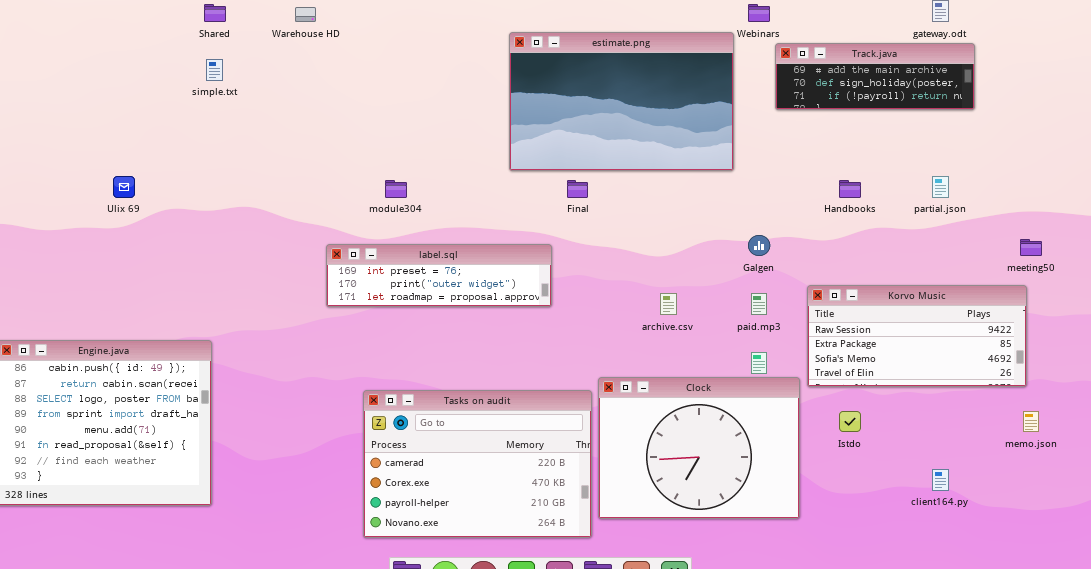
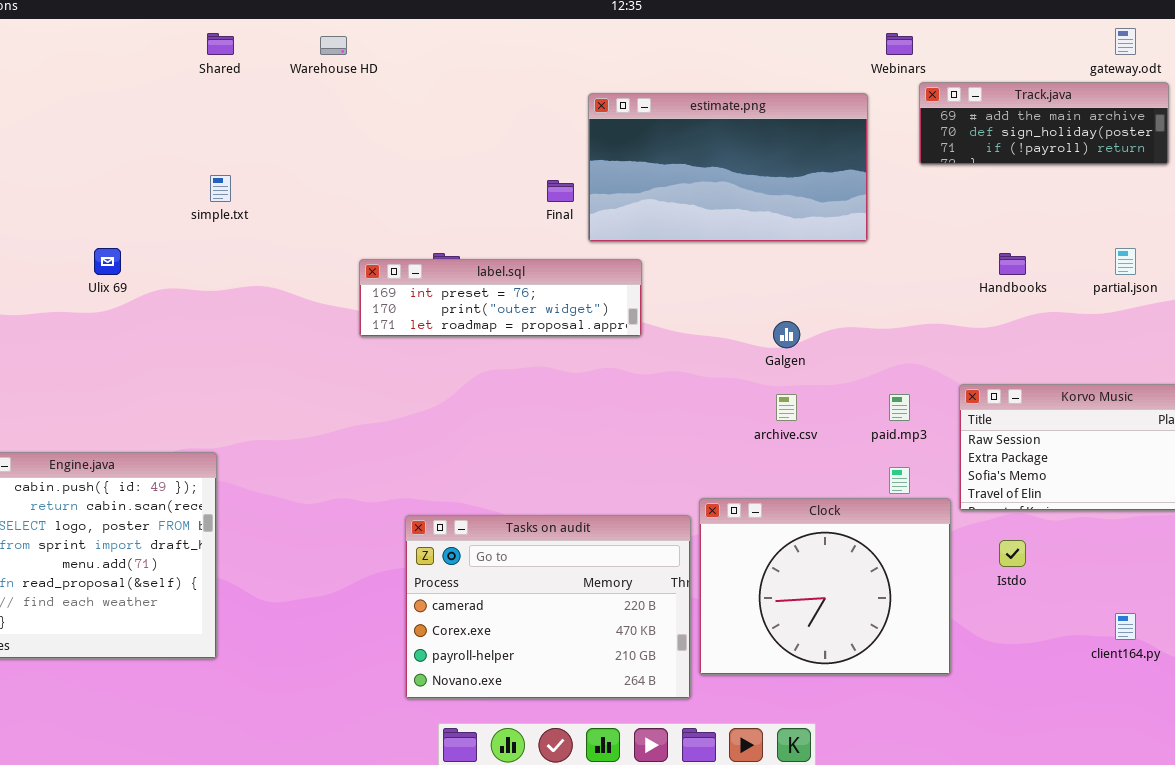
estimate.png: [509,32,734,171] -> [588,93,868,242], resized
simple.txt: [206,59,223,81] -> [210,175,231,202], moved
Final: [567,180,588,198] -> [547,180,574,202], moved
Galgen: [748,235,770,256] -> [773,321,800,348], moved
label.sql: [326,244,552,307] -> [359,259,642,337], moved

